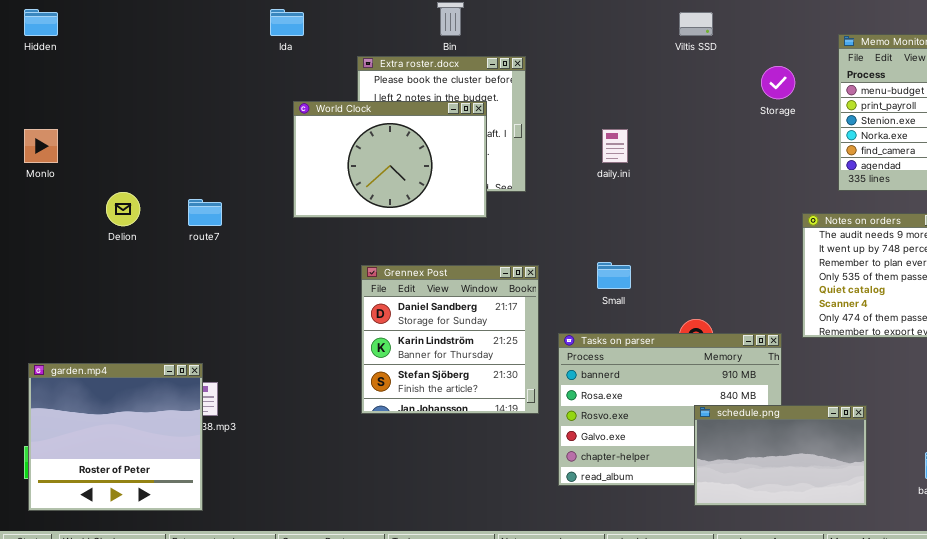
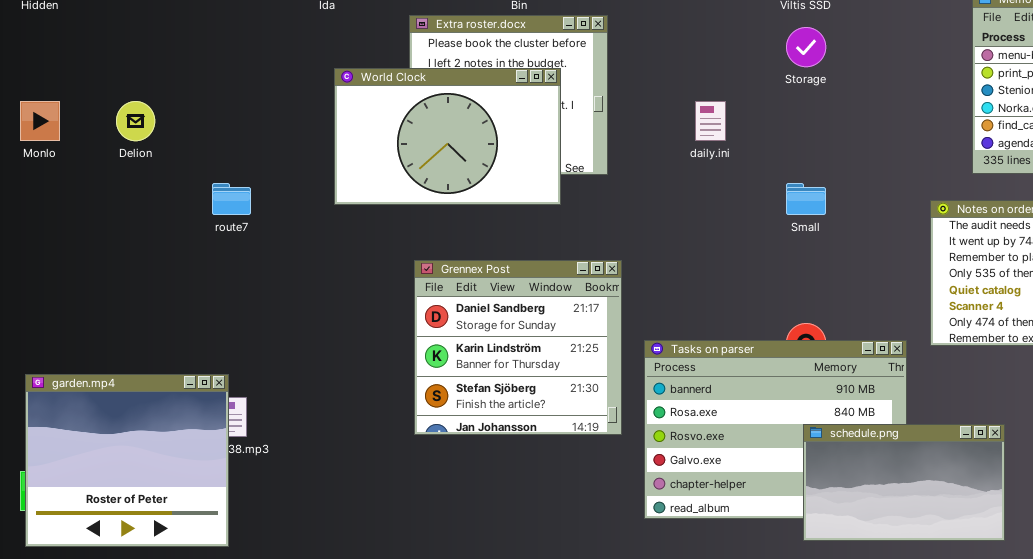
Storage: [761,66,795,99] -> [786,27,826,67], moved
Delion: [106,192,140,226] -> [116,101,155,141], moved
Small: [597,262,631,289] -> [786,183,826,215], moved

